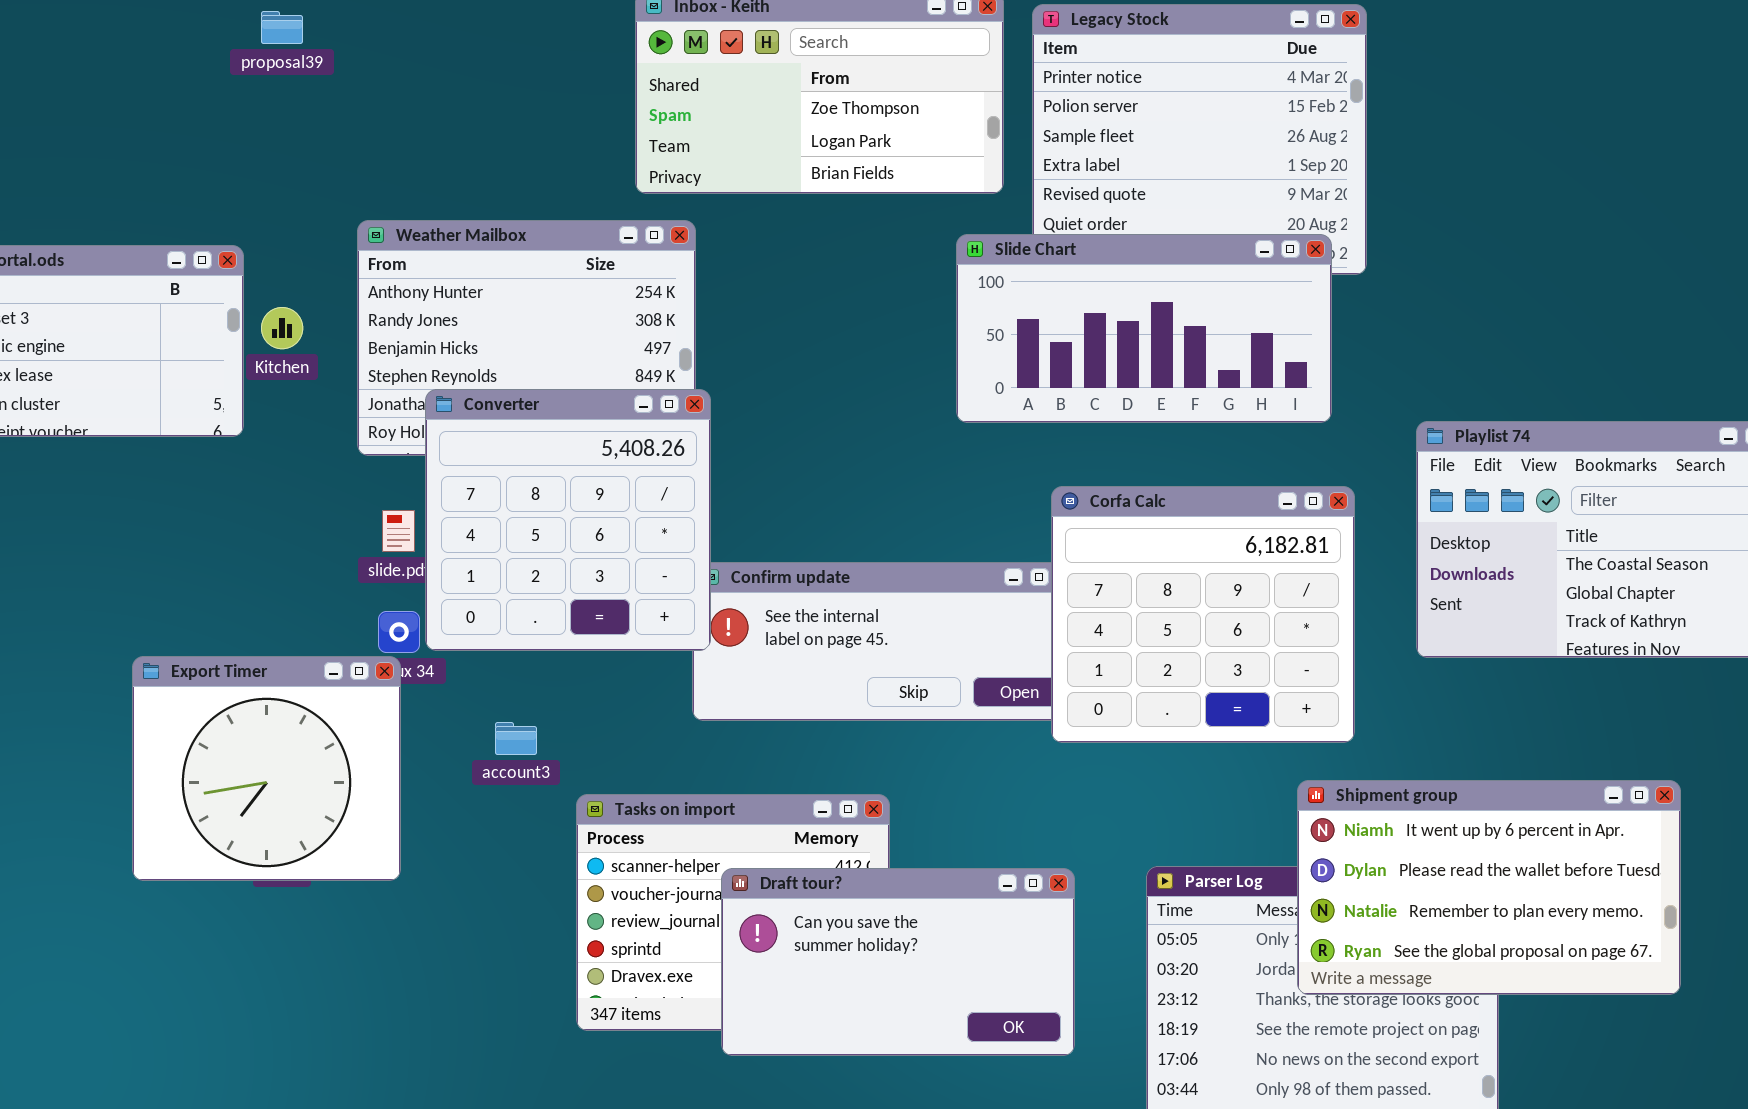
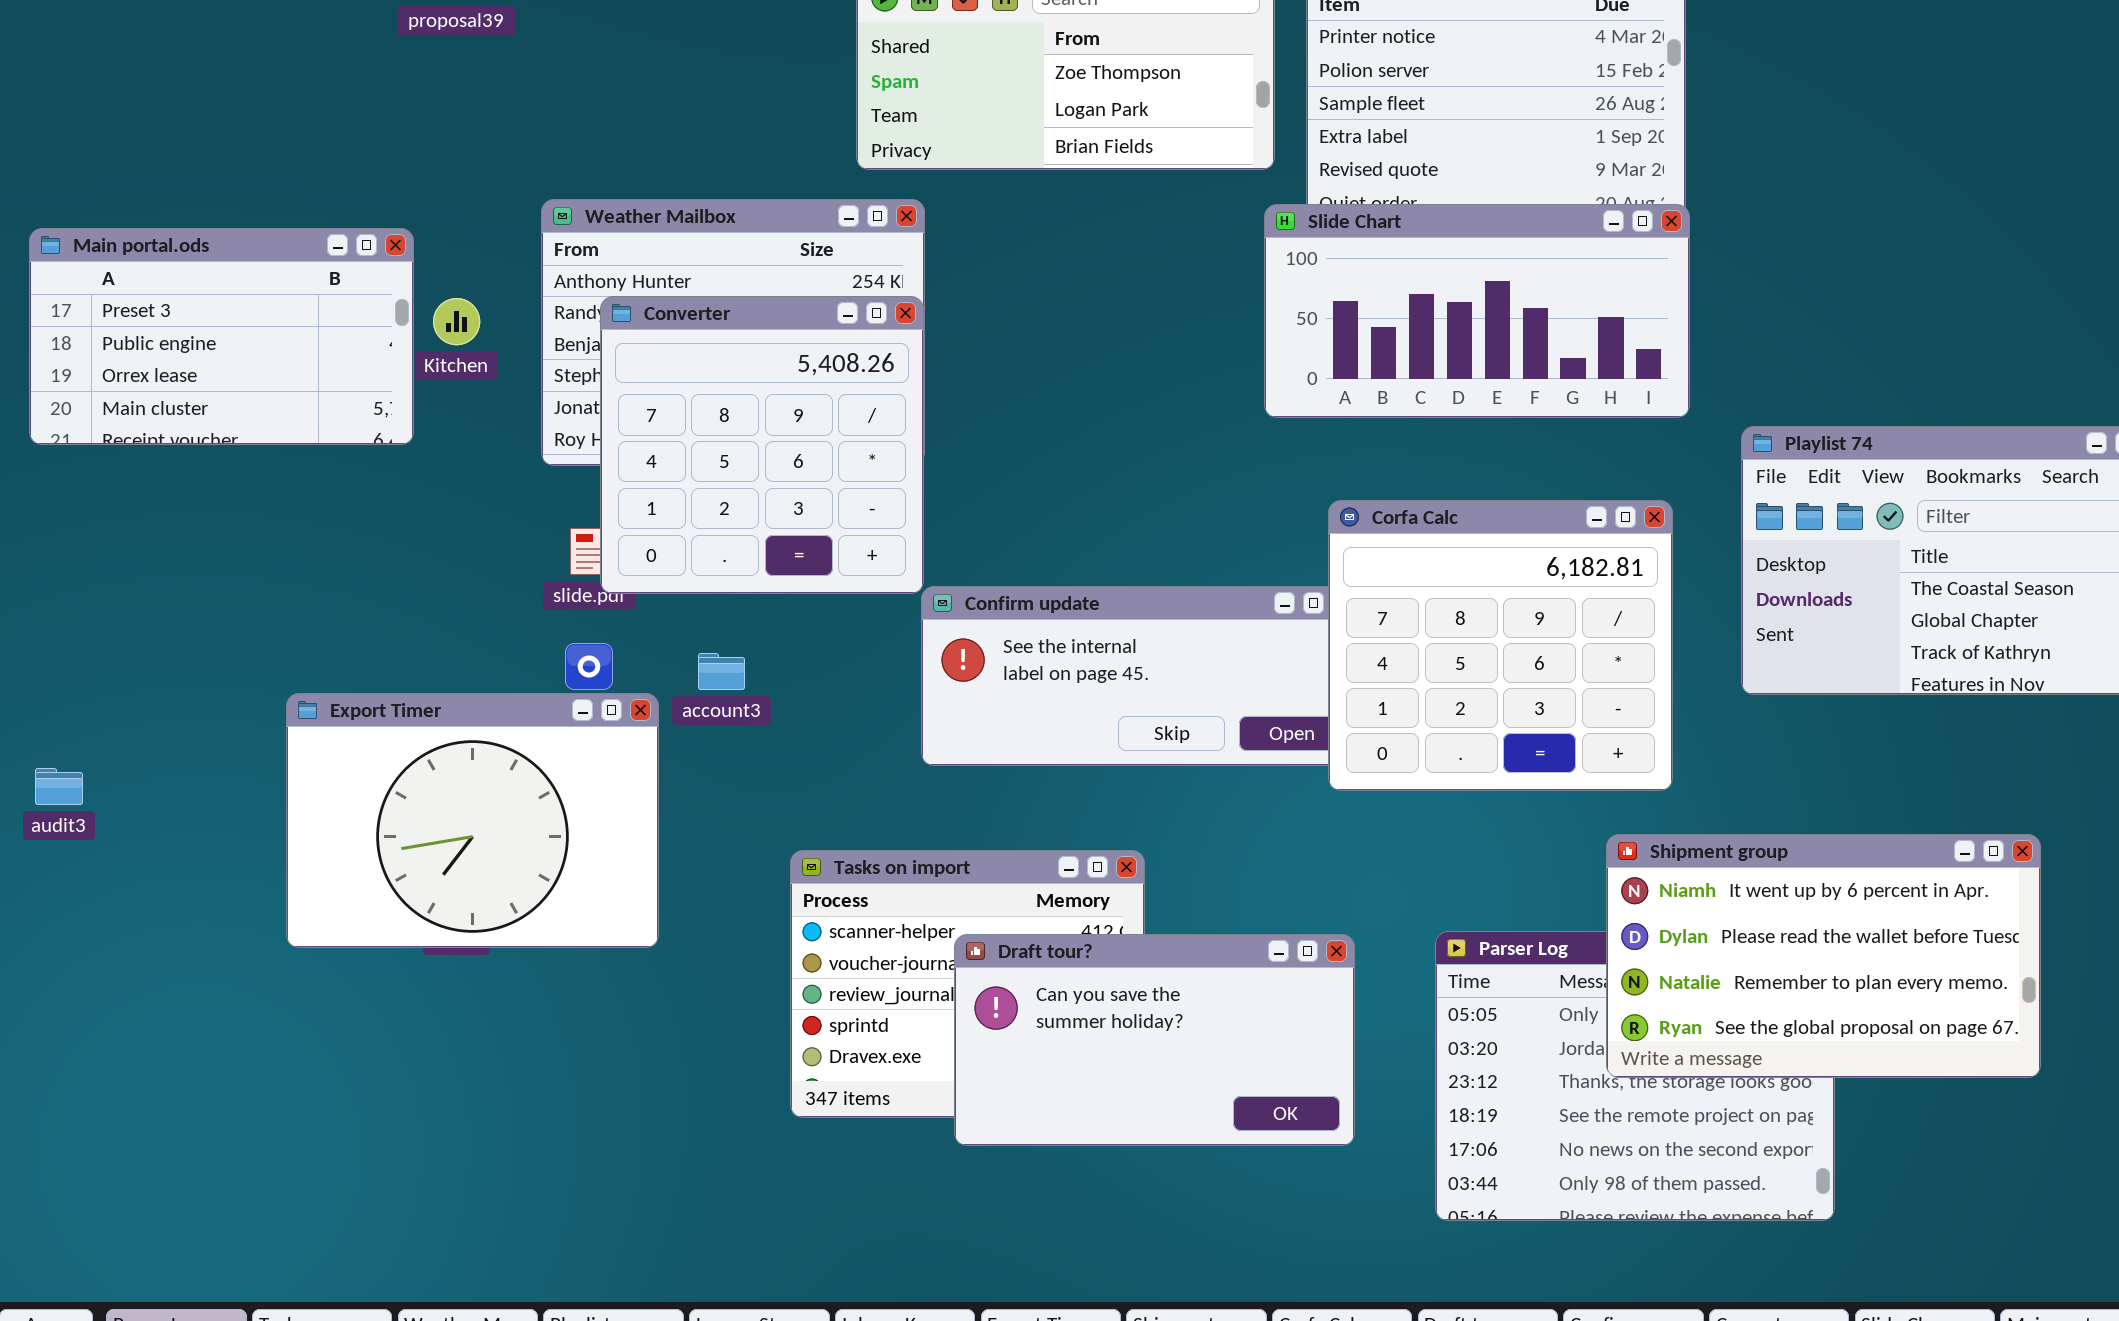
Slide Chart: [956,234,1332,423] -> [1264,204,1690,418], moved
Converter: [425,389,711,651] -> [600,296,924,594], moved
Export Timer: [132,656,401,881] -> [286,693,659,948], resized
account3: [495,722,537,755] -> [698,653,745,690], moved

